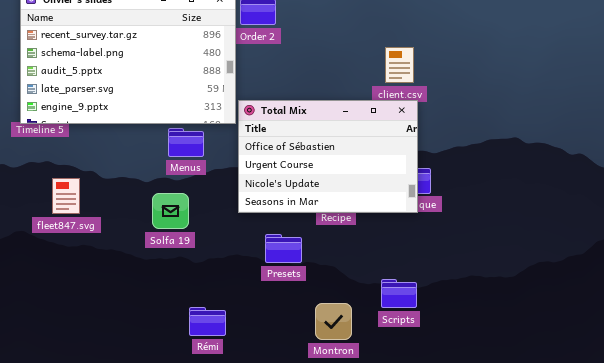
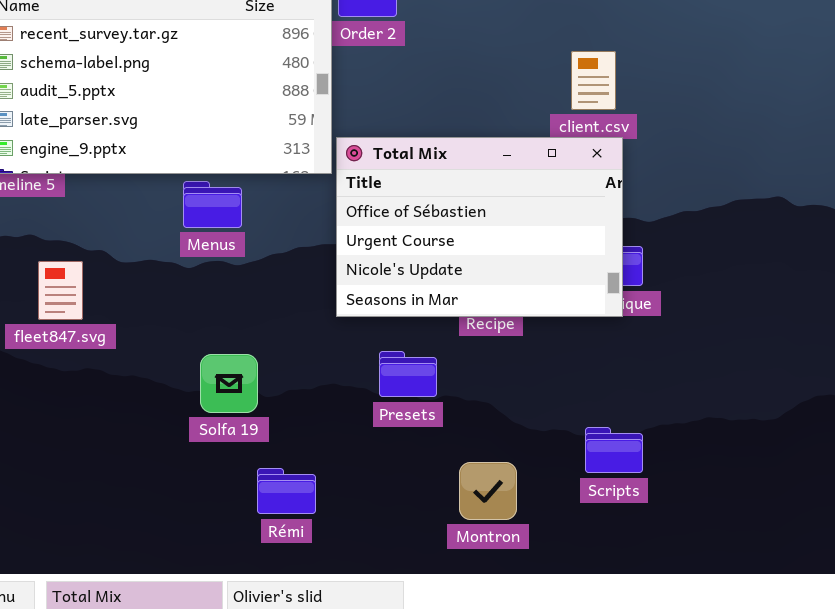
Menus: [168,128,204,157] -> [183,181,242,228], moved
Solfa 19: [152,193,189,229] -> [200,354,258,413], moved
Scripts: [381,279,417,308] -> [585,427,643,473], moved

